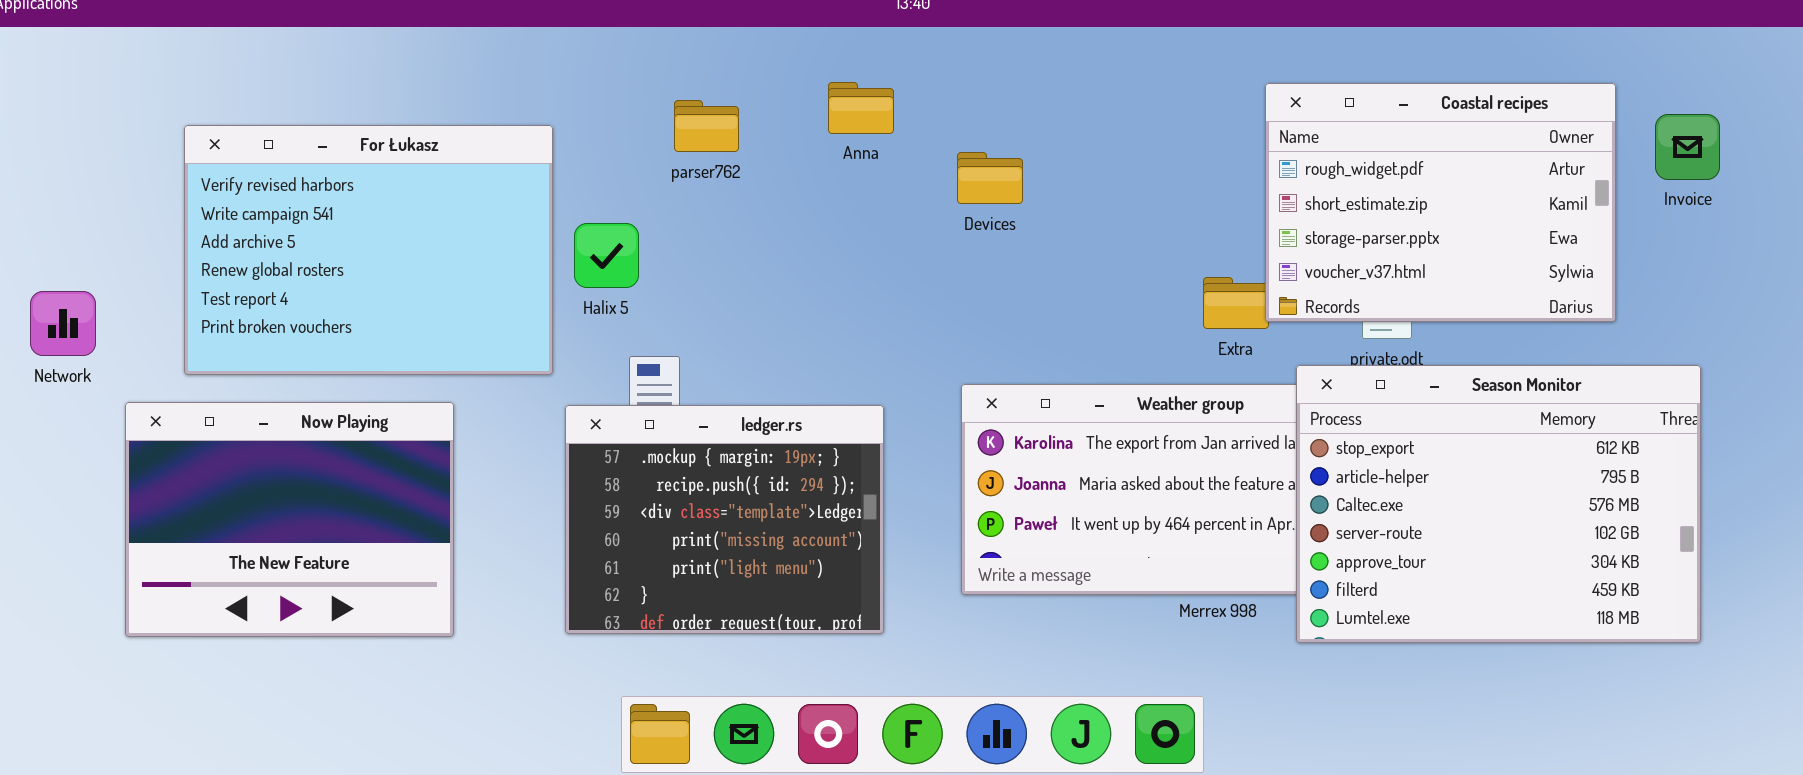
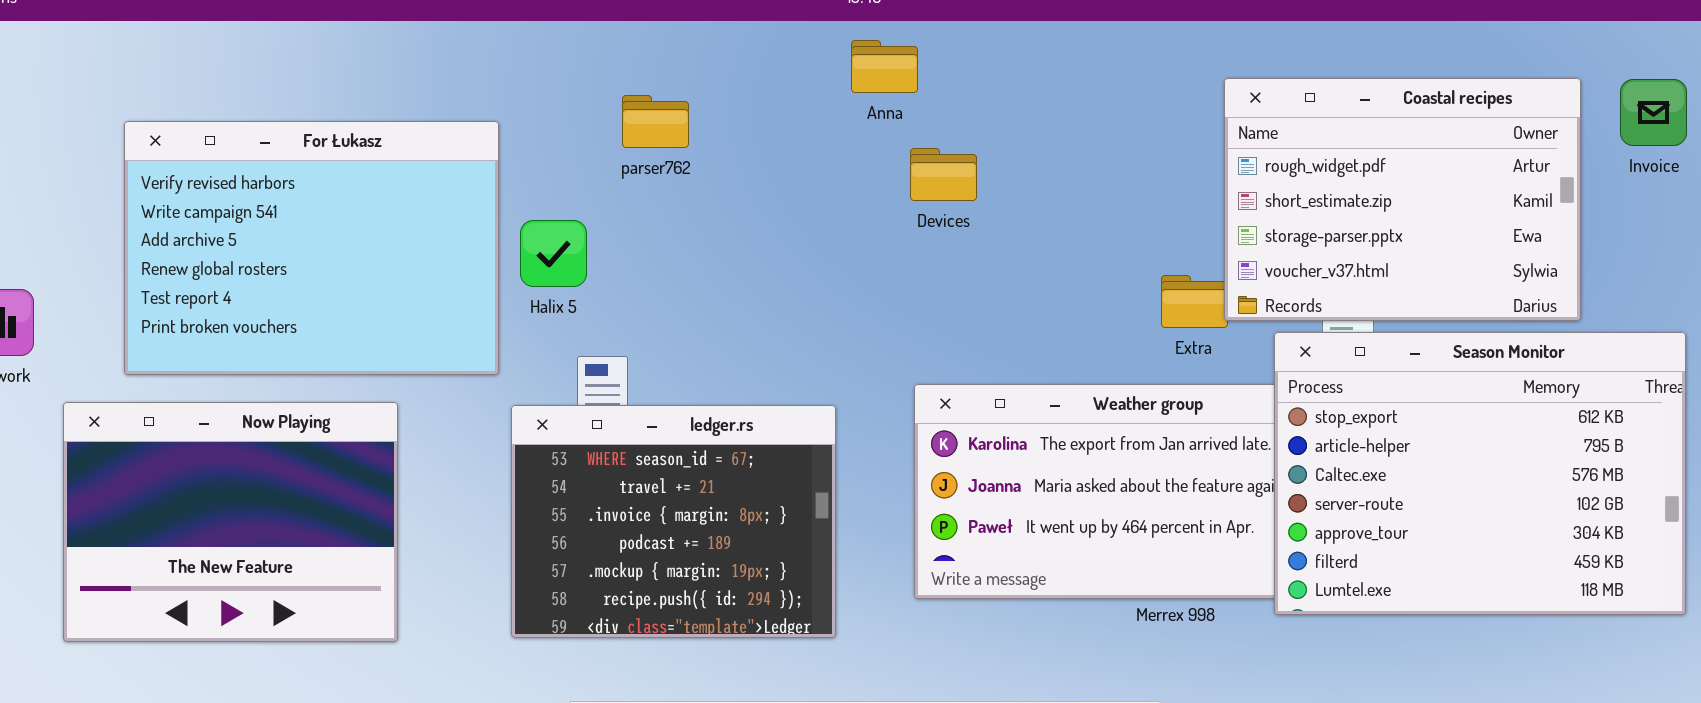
Anna: [828,82,894,134] -> [851,40,918,93], moved
Invoice: [1655,114,1720,180] -> [1620,79,1687,146], moved
Season Monitor: [1296,365,1701,643] -> [1274,332,1686,615], moved
ledger.rs: [565,405,884,634] -> [511,405,836,638], scrolled up 4 rows

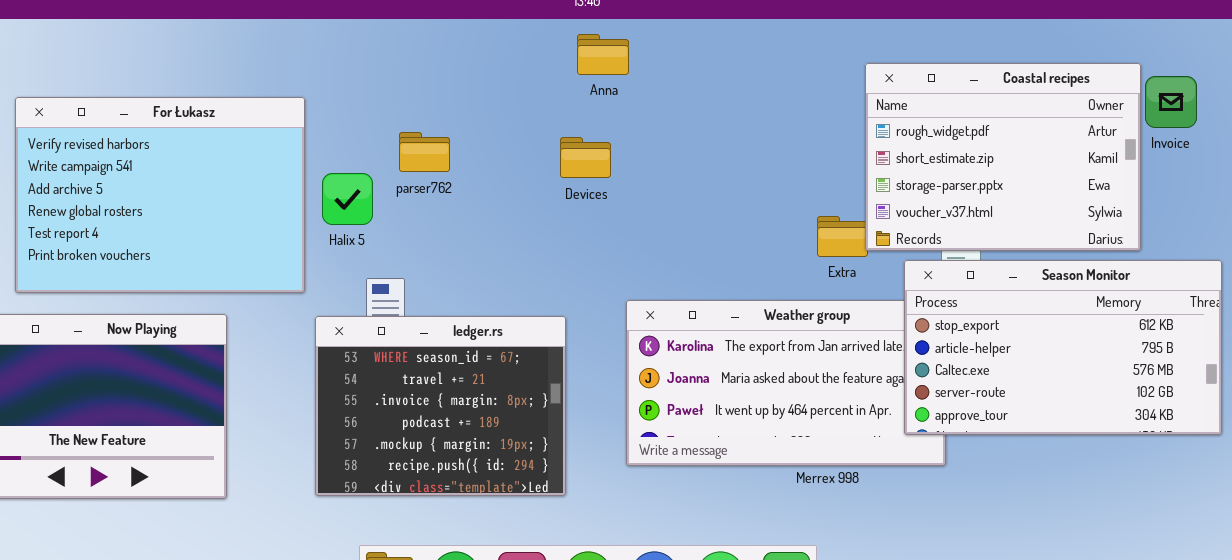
Invoice: [1620,79,1687,146] -> [1145,76,1197,128], moved
parser762: [622,95,689,148] -> [399,132,450,172], moved
Devices: [910,148,977,201] -> [560,137,611,178], moved
Season Monitor: [1274,332,1686,615] -> [904,260,1222,435], resized

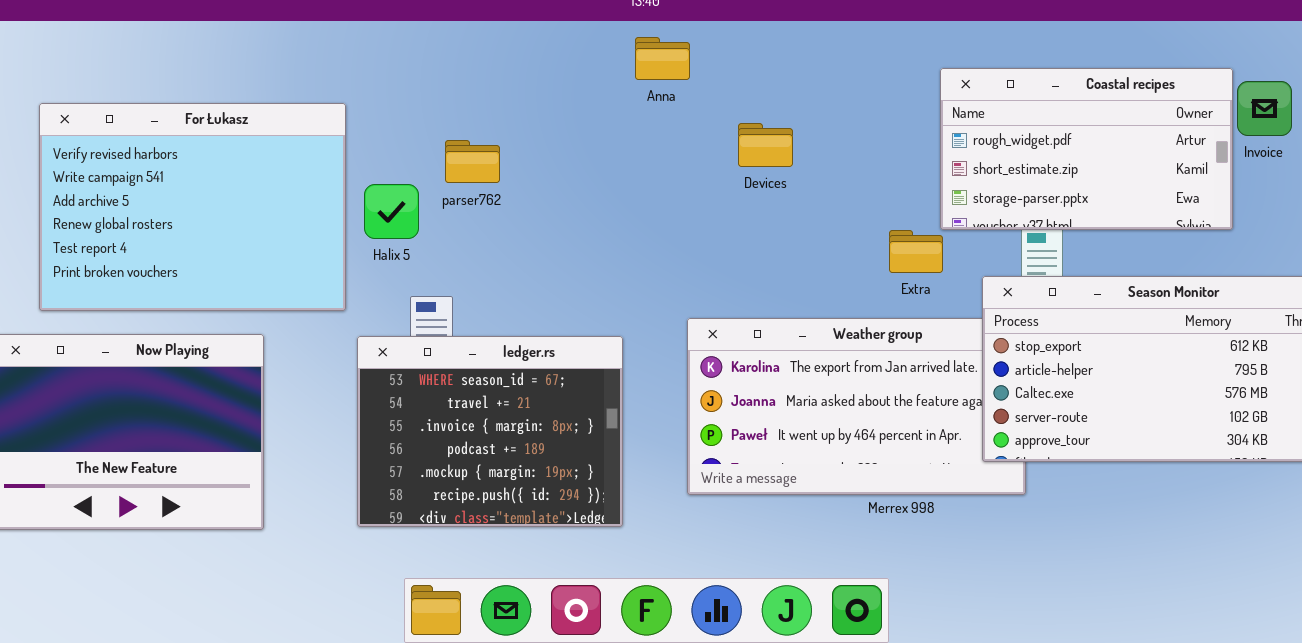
Coastal recipes: [865,63,1141,251] -> [940,68,1233,230], resized
Devices: [560,137,611,178] -> [738,123,793,167], moved

